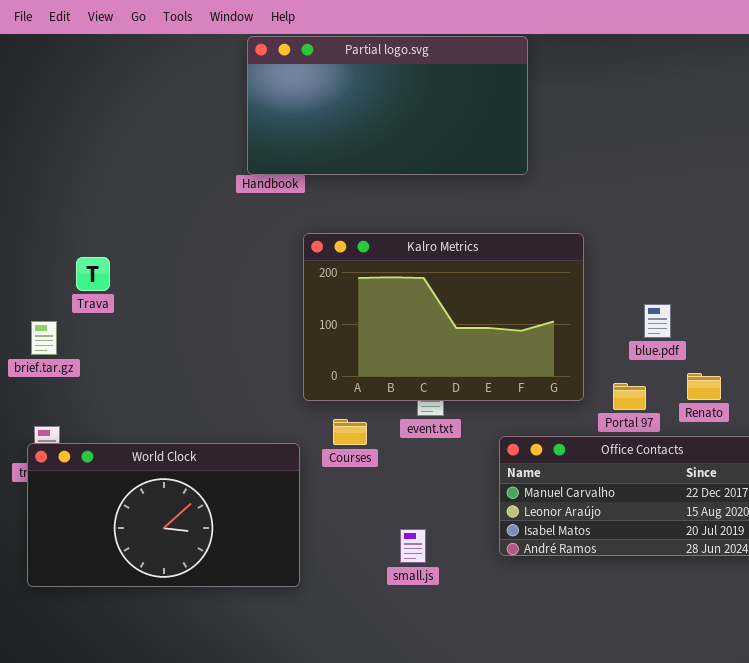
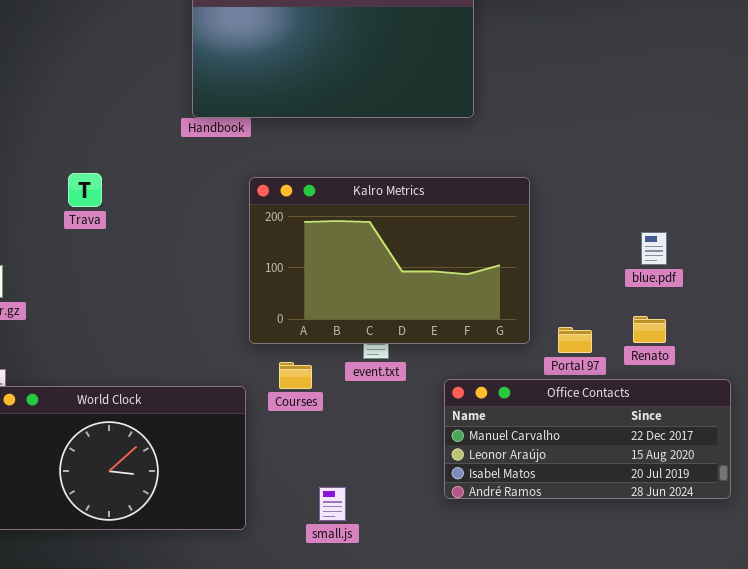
Trava: [76,257,110,291] -> [68,173,102,207], moved
blue.pdf: [644,304,671,338] -> [641,232,667,265], moved
small.js: [400,529,426,563] -> [319,487,346,521], moved

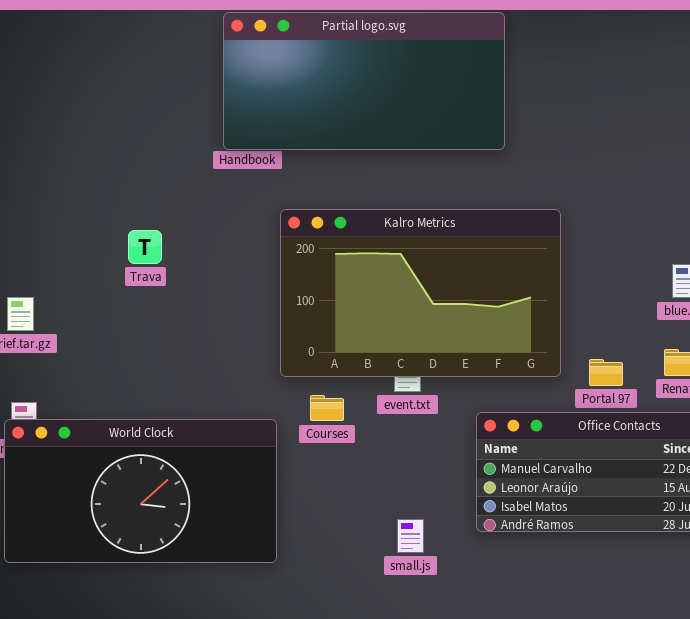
Trava: [68,173,102,207] -> [128,230,162,264], moved
small.js: [319,487,346,521] -> [397,519,424,553], moved

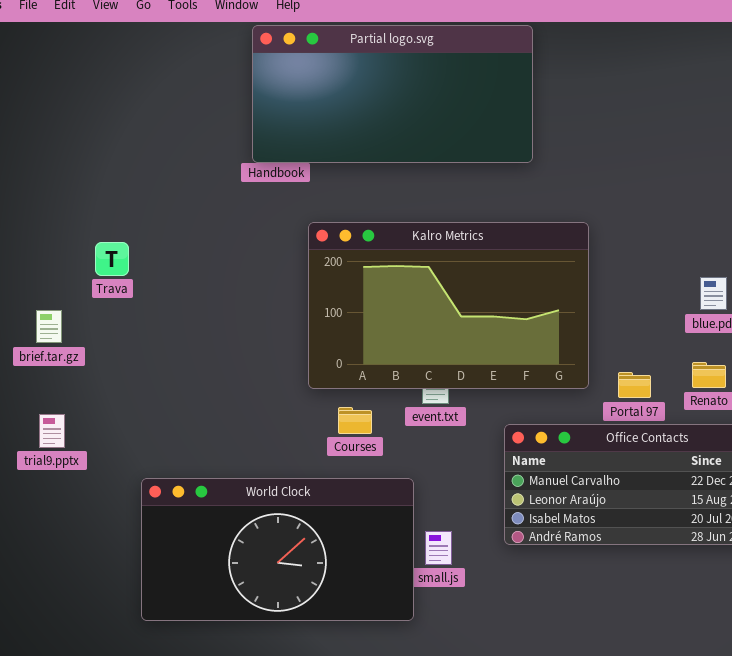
Trava: [128,230,162,264] -> [95,242,129,276], moved
World Clock: [4,419,277,563] -> [141,478,414,621], moved

